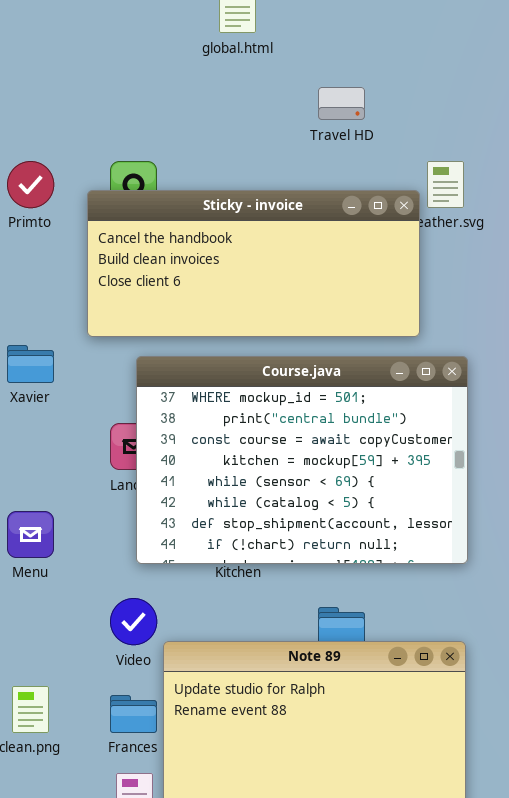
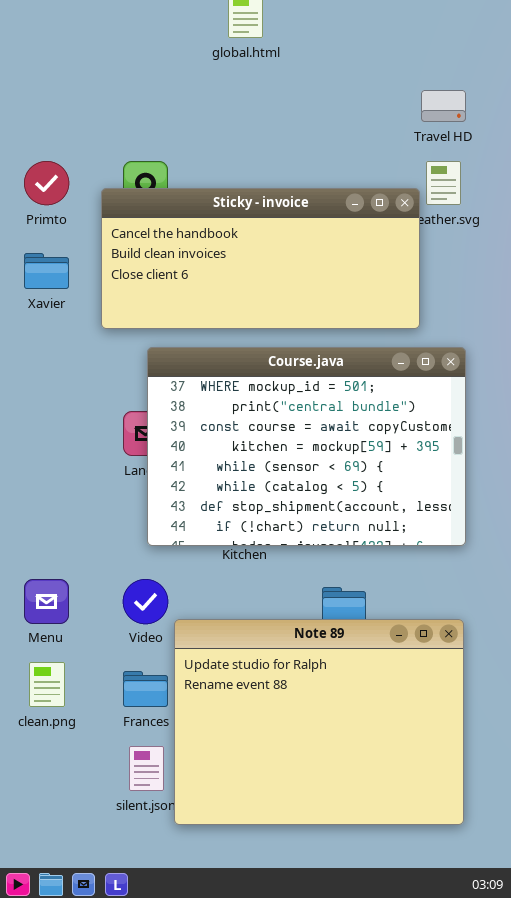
Travel HD: [318,87,365,120] -> [421,90,466,122], moved
Xavier: [7,345,54,383] -> [24,253,69,289], moved
Menu: [7,511,54,558] -> [24,579,69,624], moved

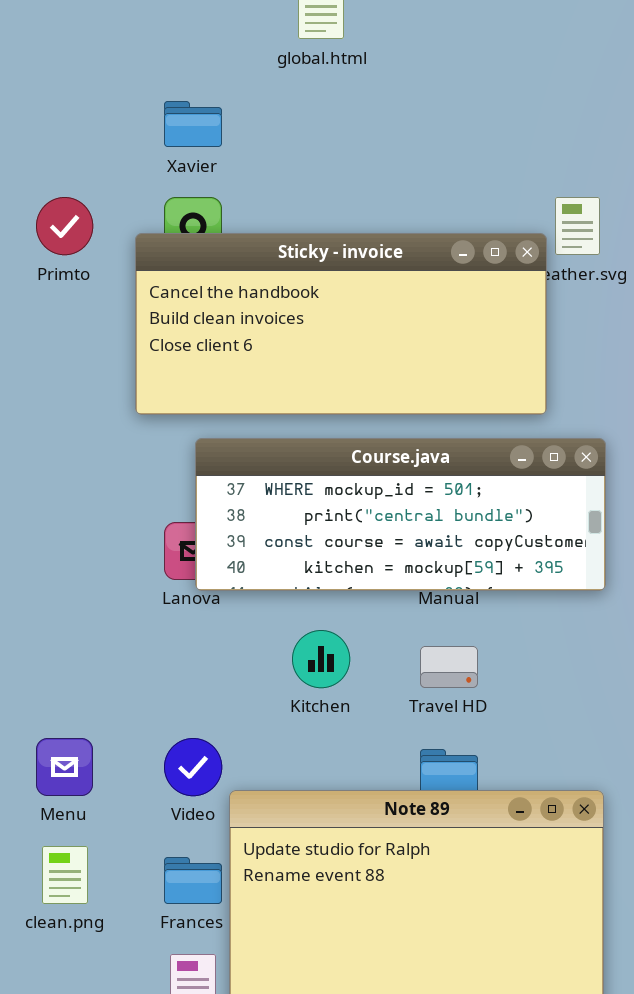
Travel HD: [421,90,466,122] -> [420,646,478,688], moved
Xavier: [24,253,69,289] -> [164,101,222,147], moved
Course.java: [147,347,466,546] -> [195,438,606,591], resized

